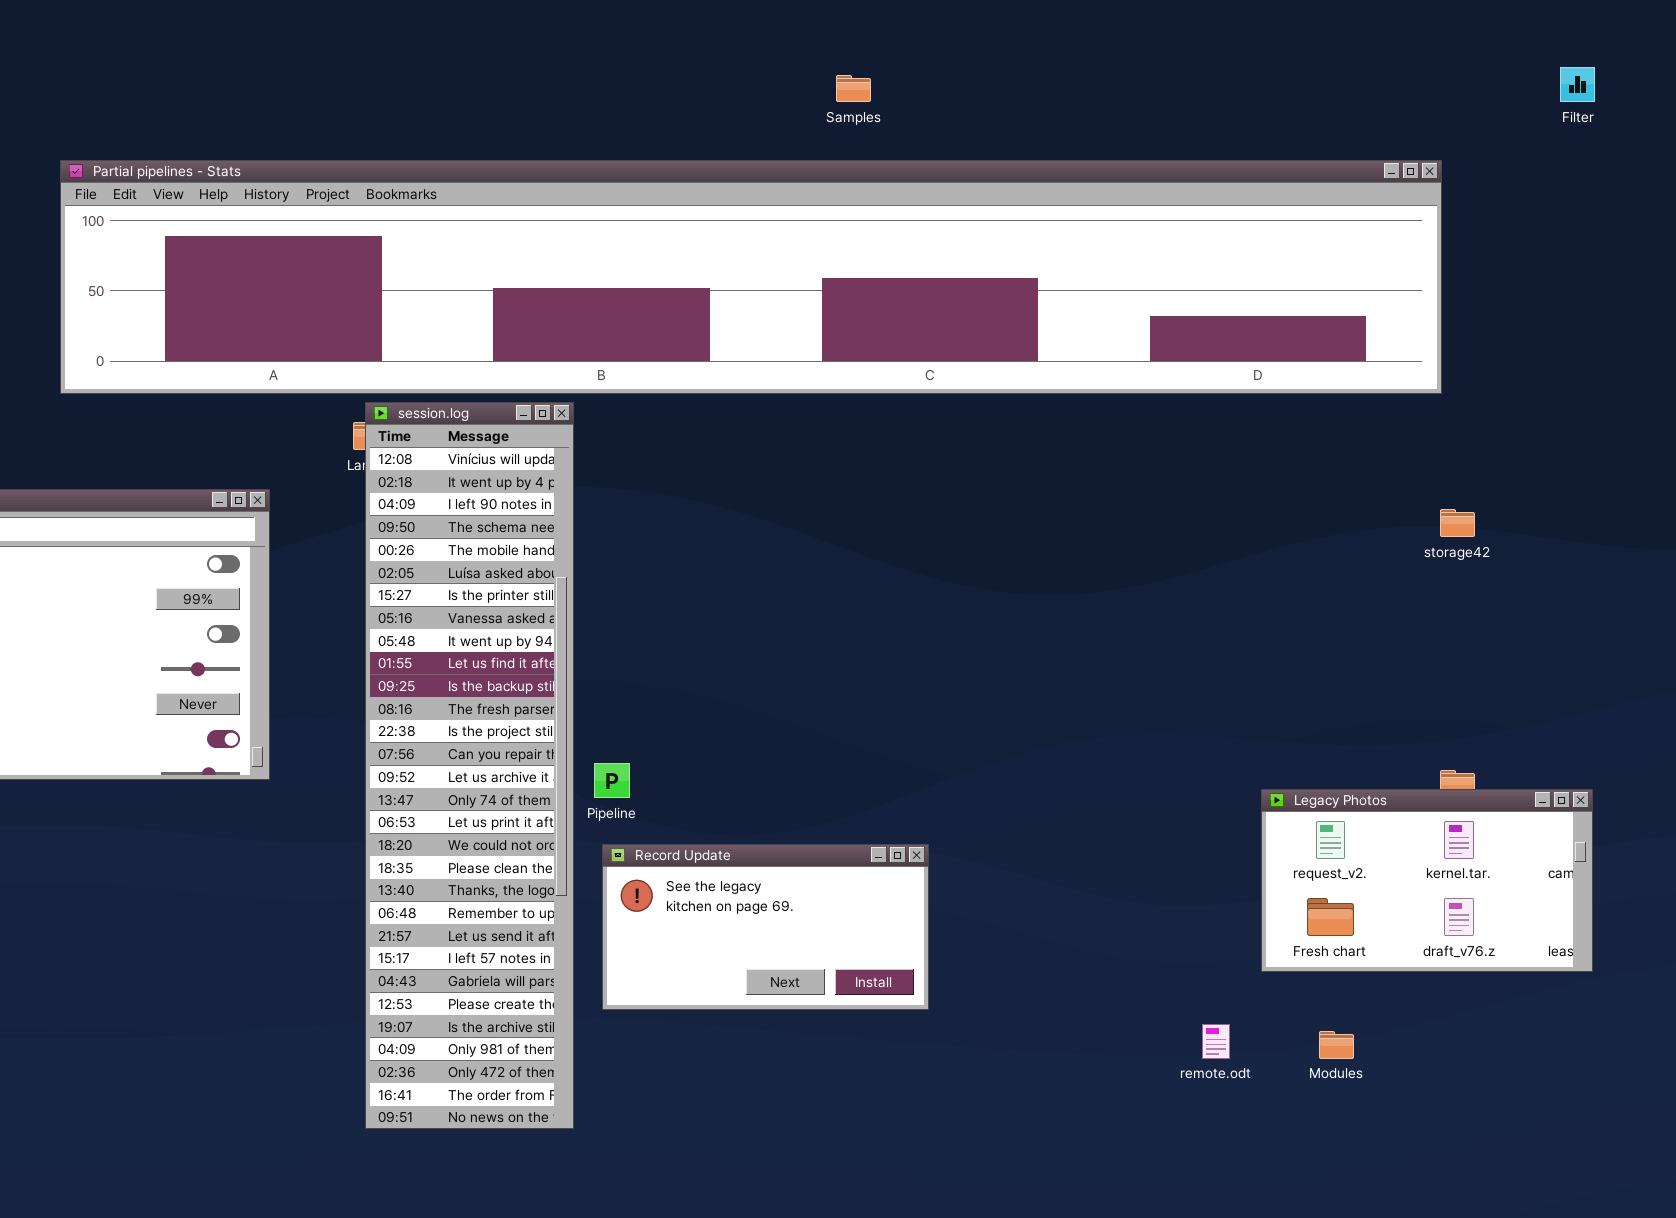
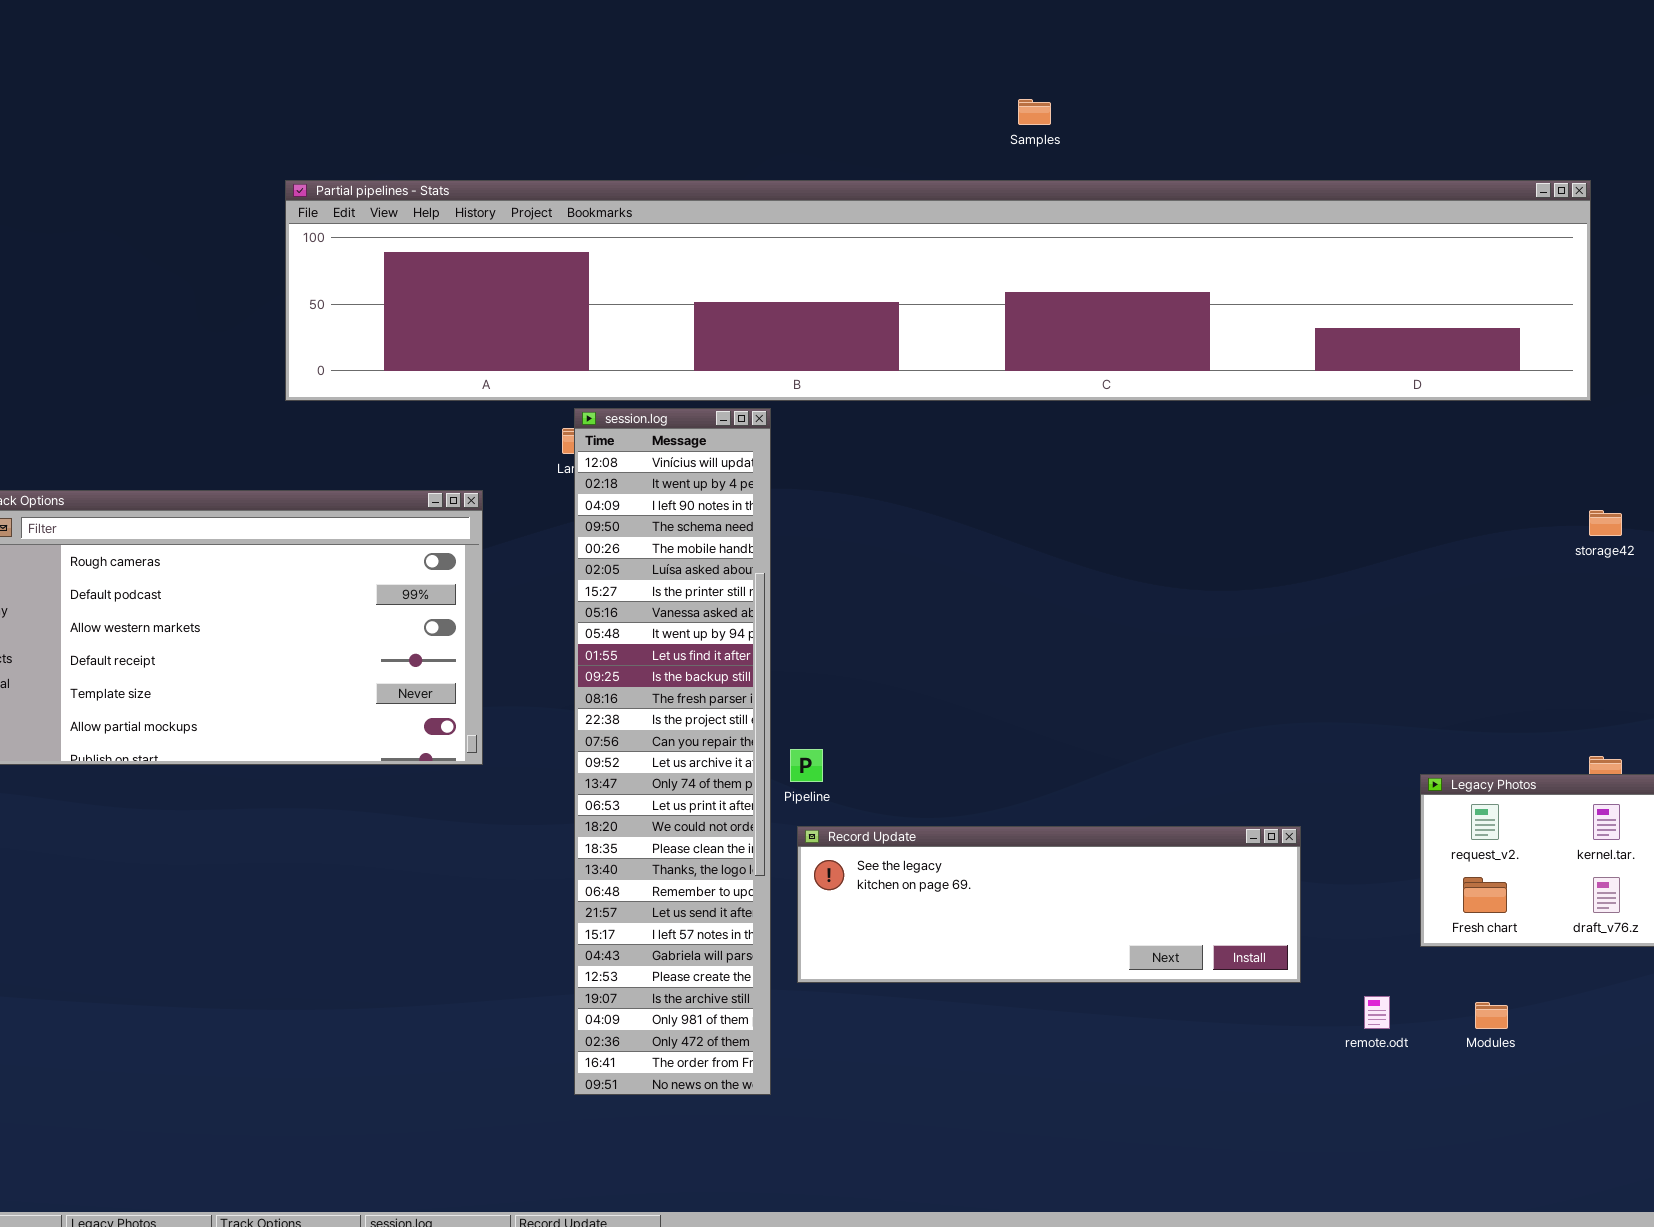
Record Update: [602,844,929,1010] -> [797,826,1301,983], resized

